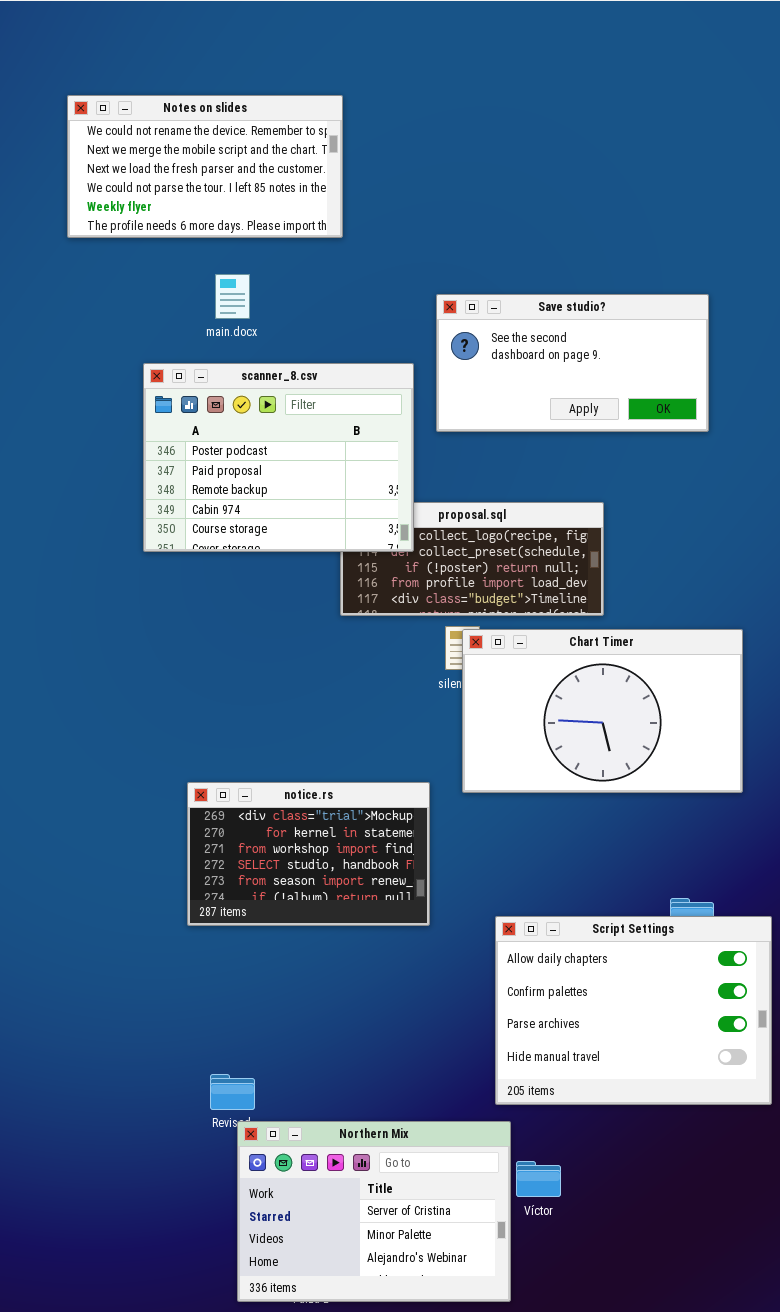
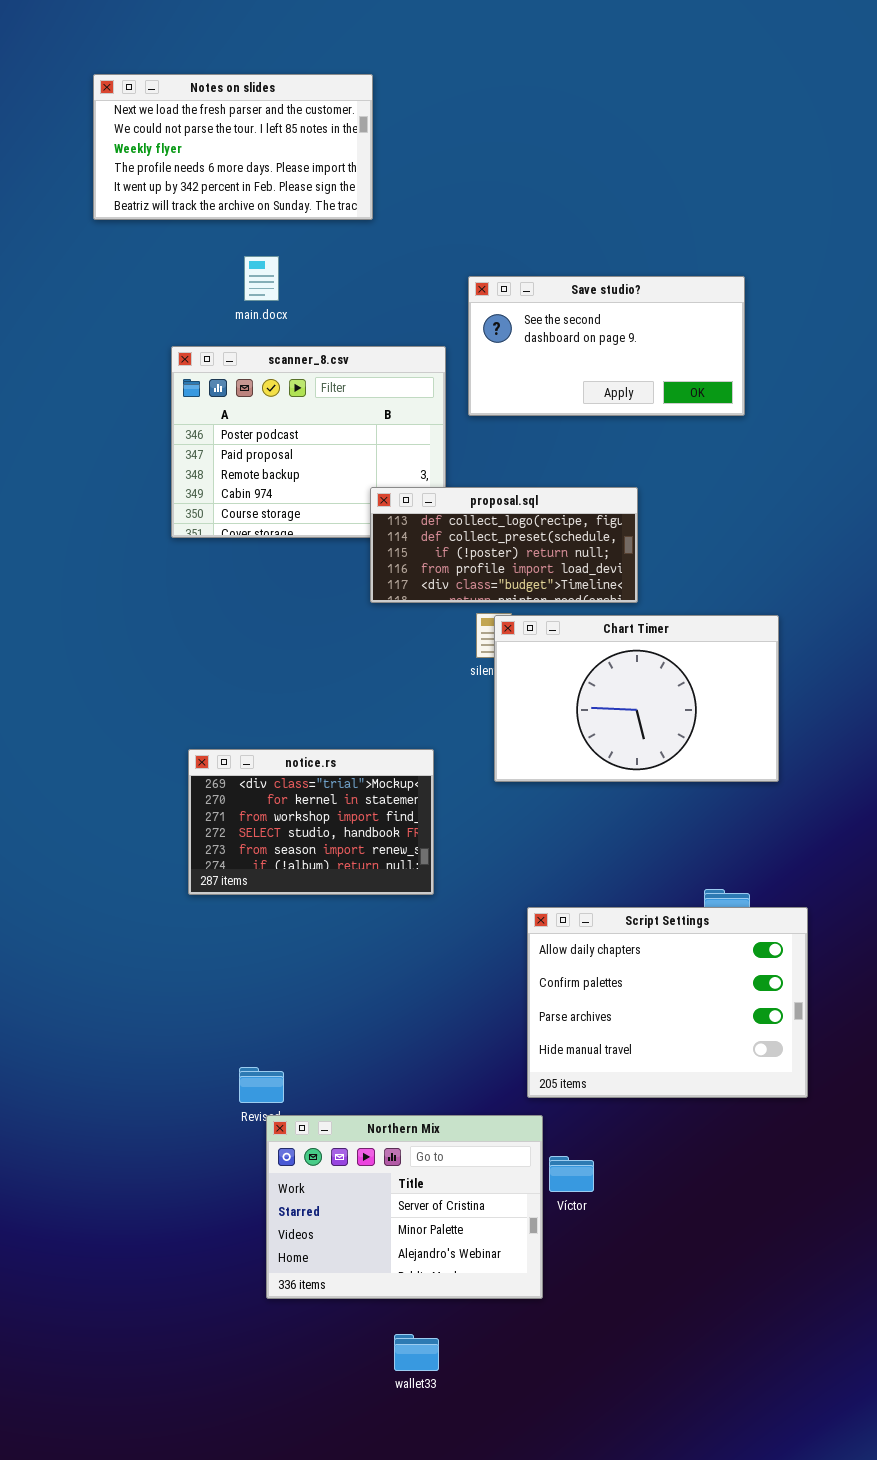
Notes on slides: [67,95,343,238] -> [93,74,373,220], scrolled down 2 rows
proposal.sql: [340,502,604,616] -> [370,487,638,603], raised
notice.rs: [187,782,430,926] -> [188,749,434,895], moved

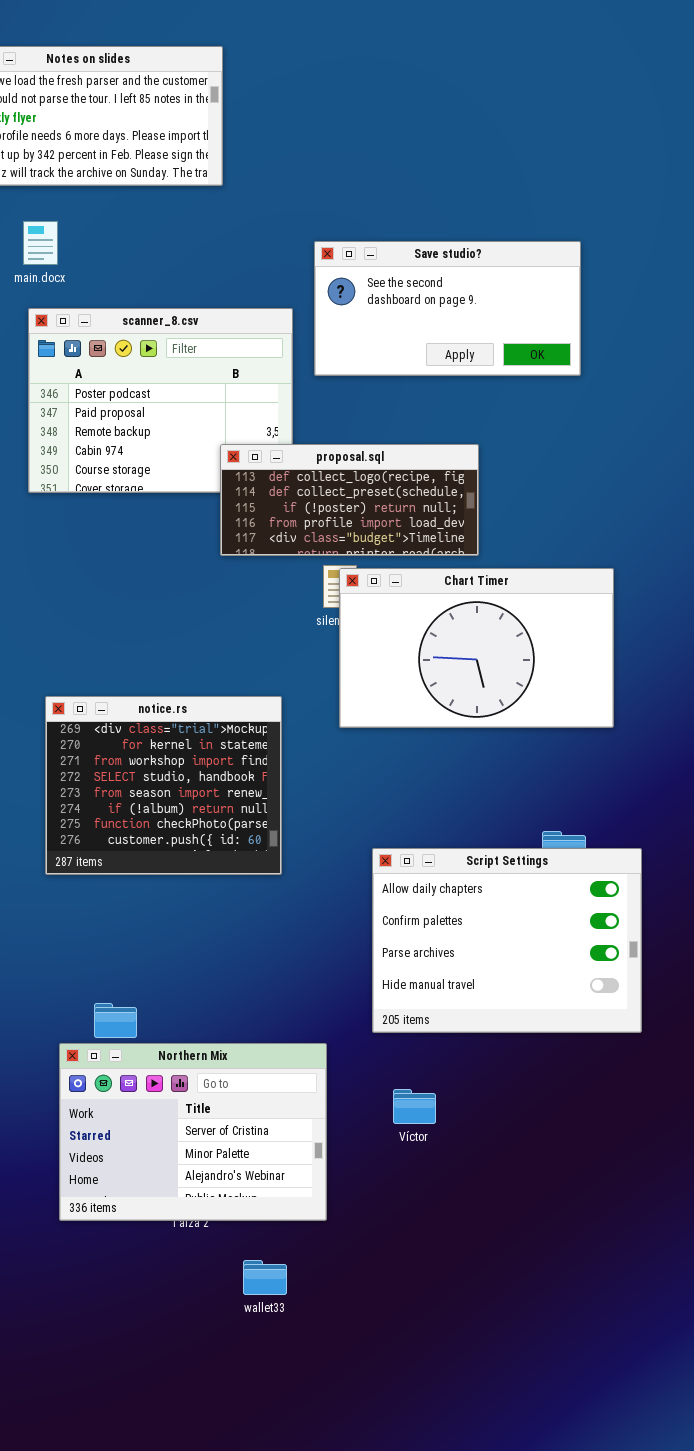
main.docx: [244,256,279,301] -> [23,221,58,265], moved
notice.rs: [188,749,434,895] -> [45,696,282,875], resized
Northern Mix: [266,1115,543,1299] -> [59,1043,327,1221], moved

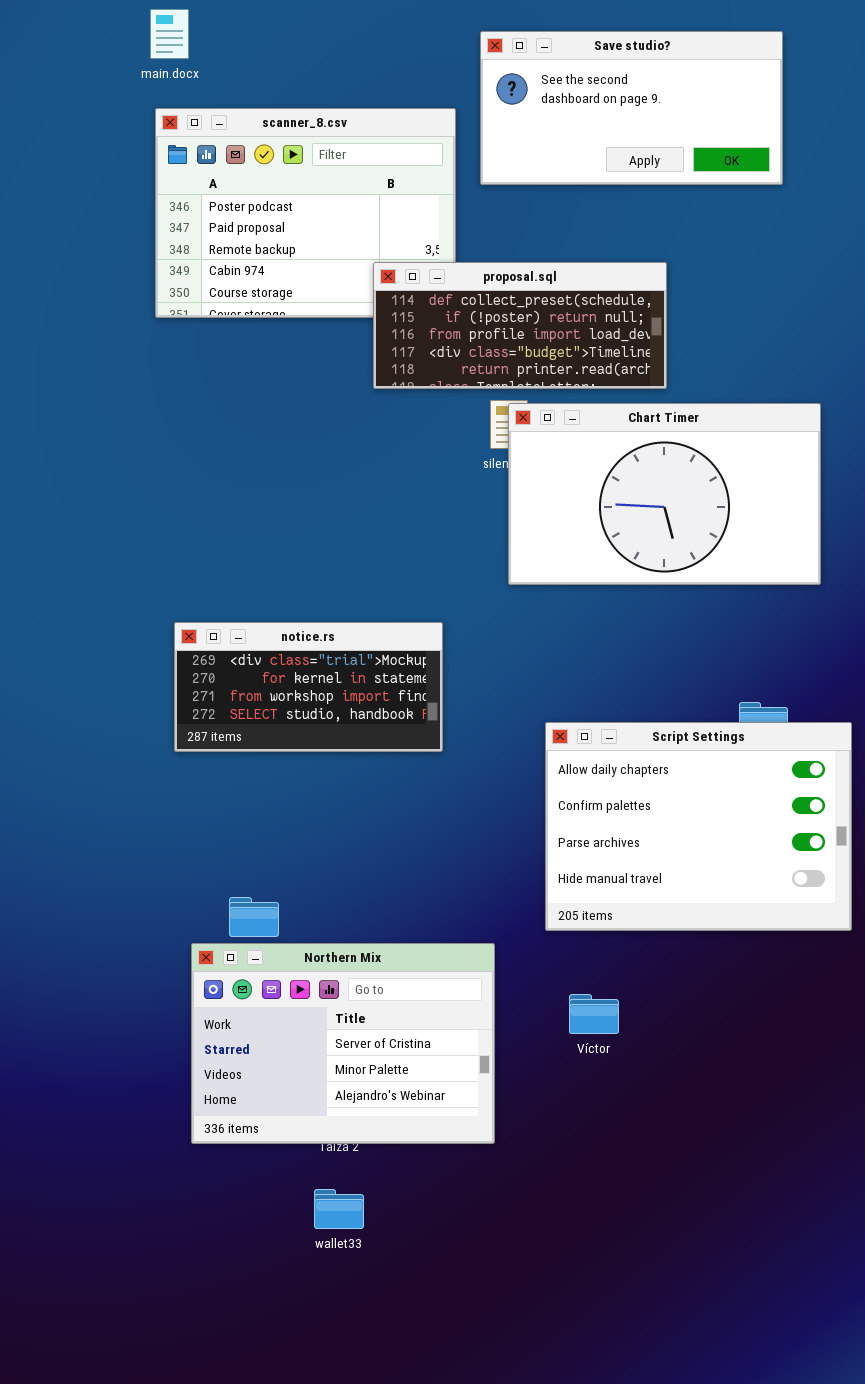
proposal.sql: [220,444,479,556] -> [373,262,667,389], scrolled down 1 row
notice.rs: [45,696,282,875] -> [174,622,443,752], resized
wallet33: [243,1260,287,1295] -> [314,1189,364,1229], moved

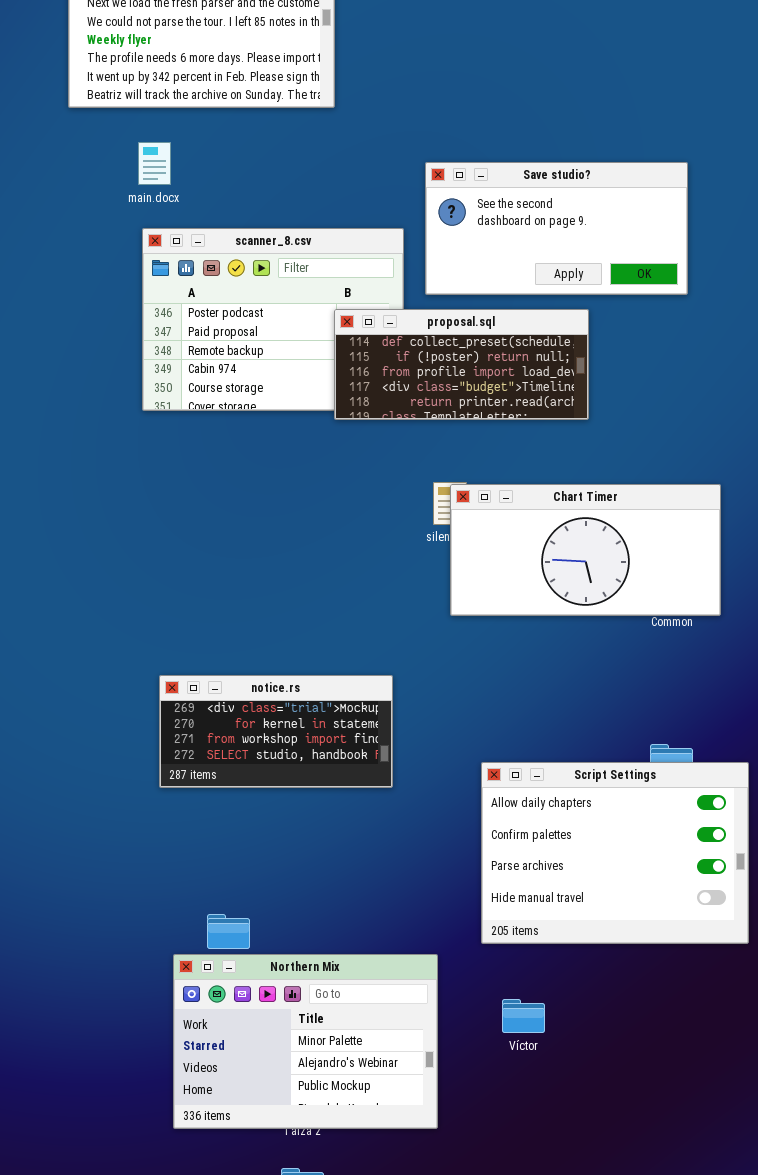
proposal.sql: [373,262,667,389] -> [334,309,589,420], moved
Chart Timer: [508,403,821,585] -> [450,484,721,616], resized
Northern Mix: [191,943,495,1144] -> [173,954,438,1129], scrolled down 1 row

